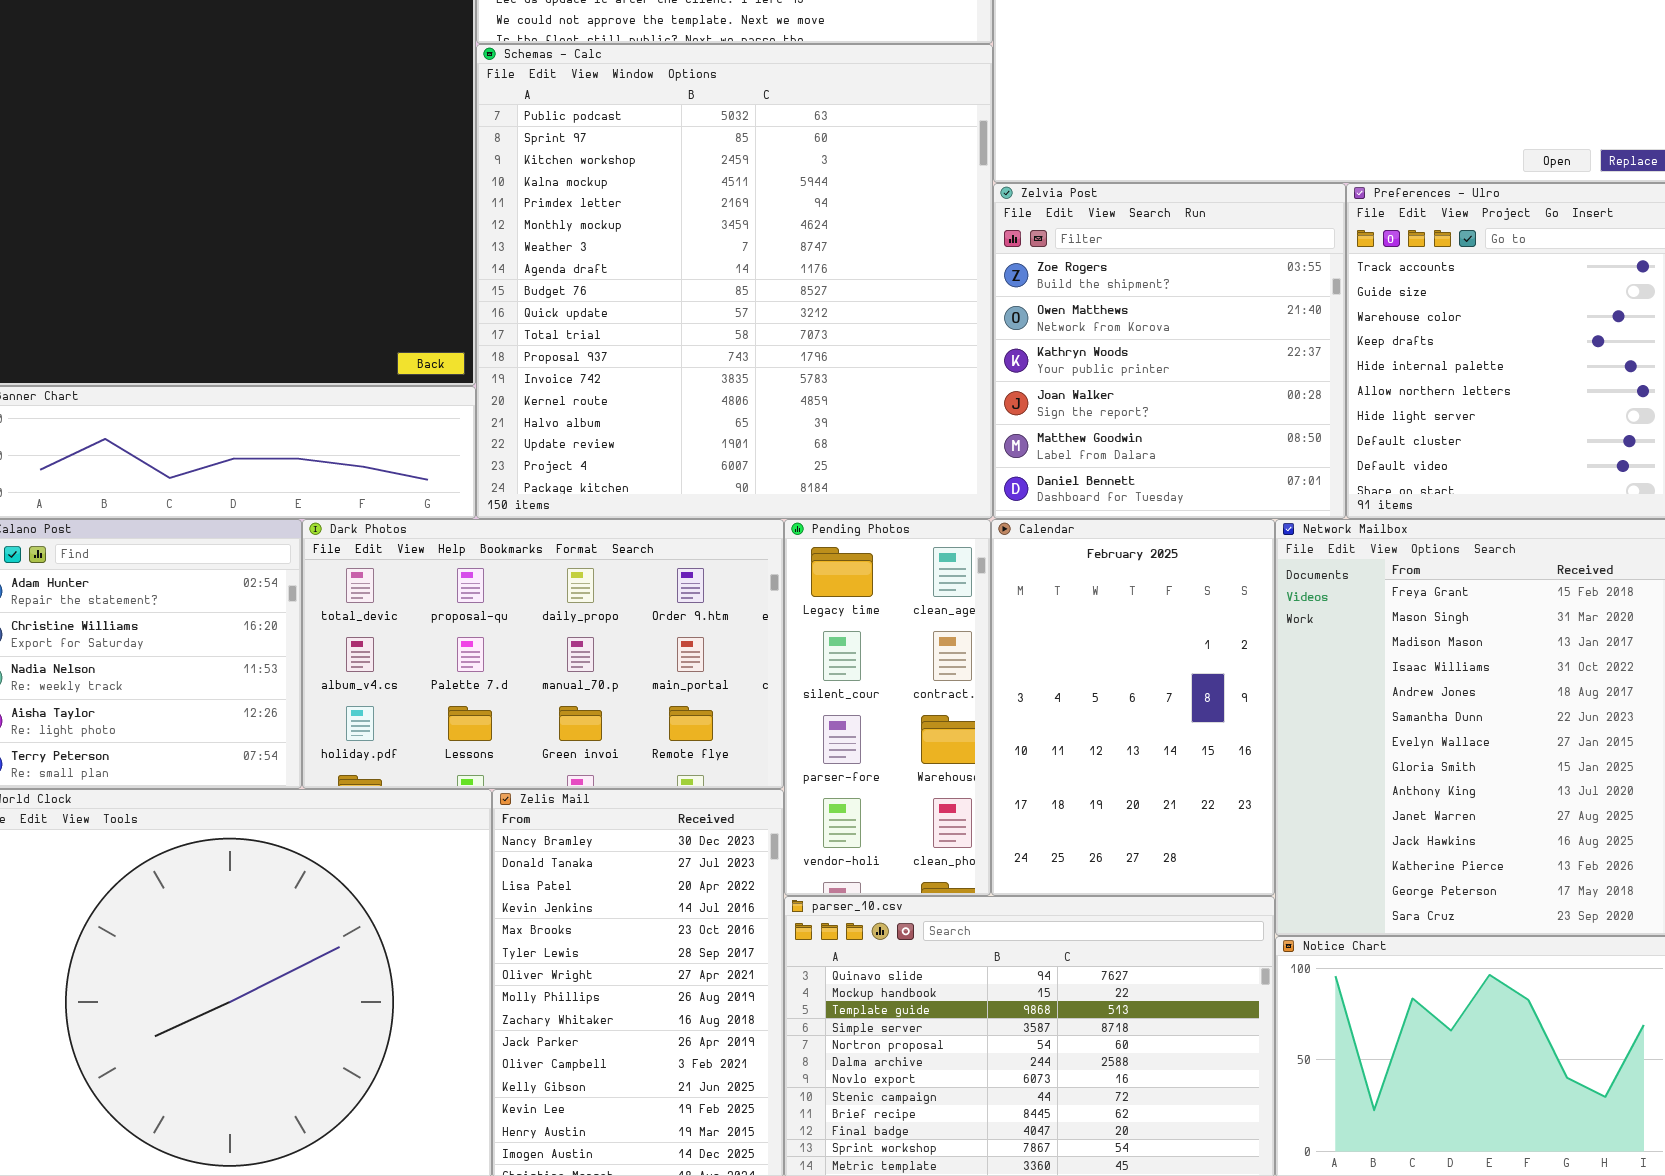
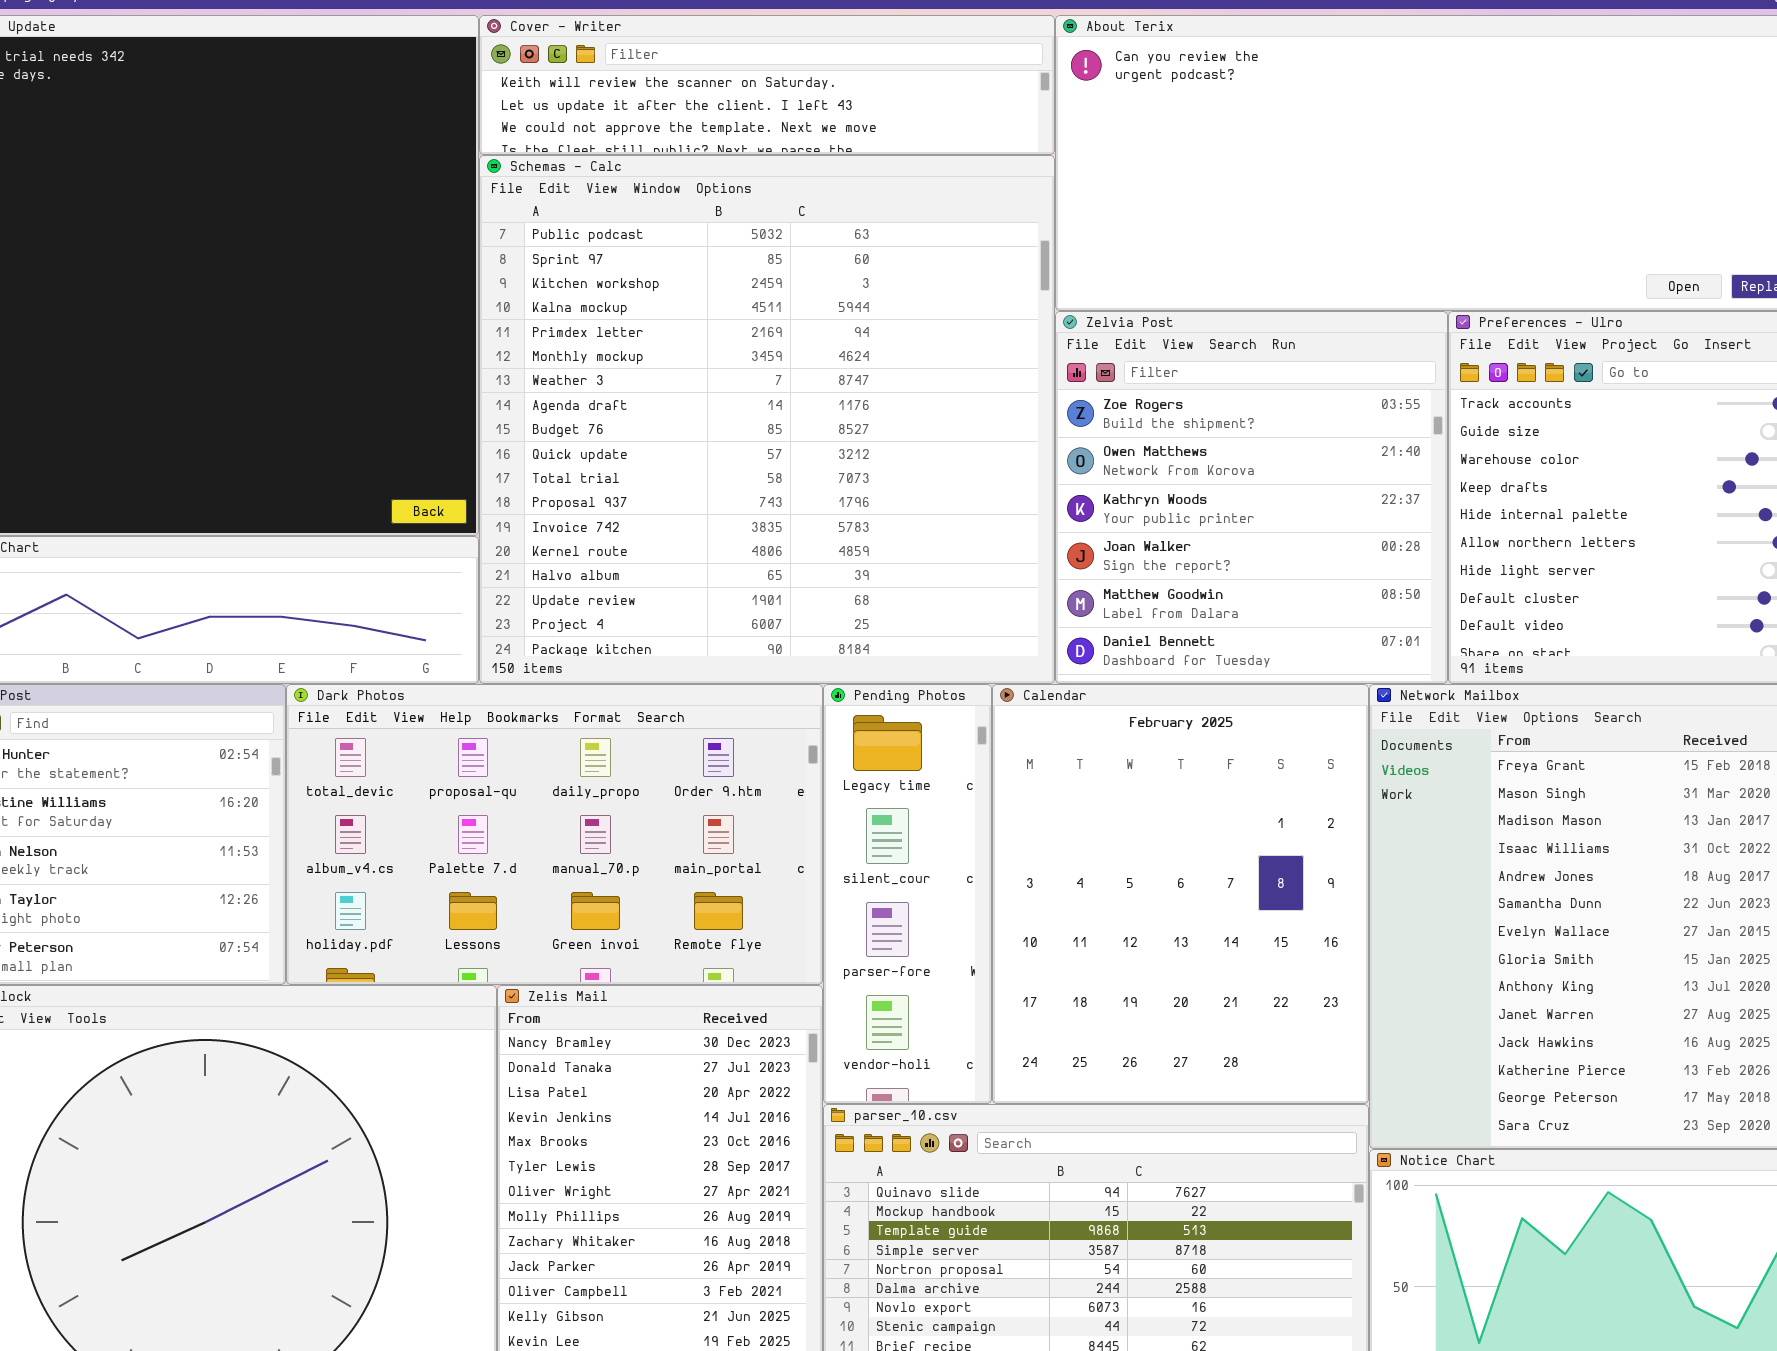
Pending Photos: [784,519,991,896] -> [823,684,992,1104], resized
Calendar: [991,519,1275,896] -> [992,684,1369,1104], resized

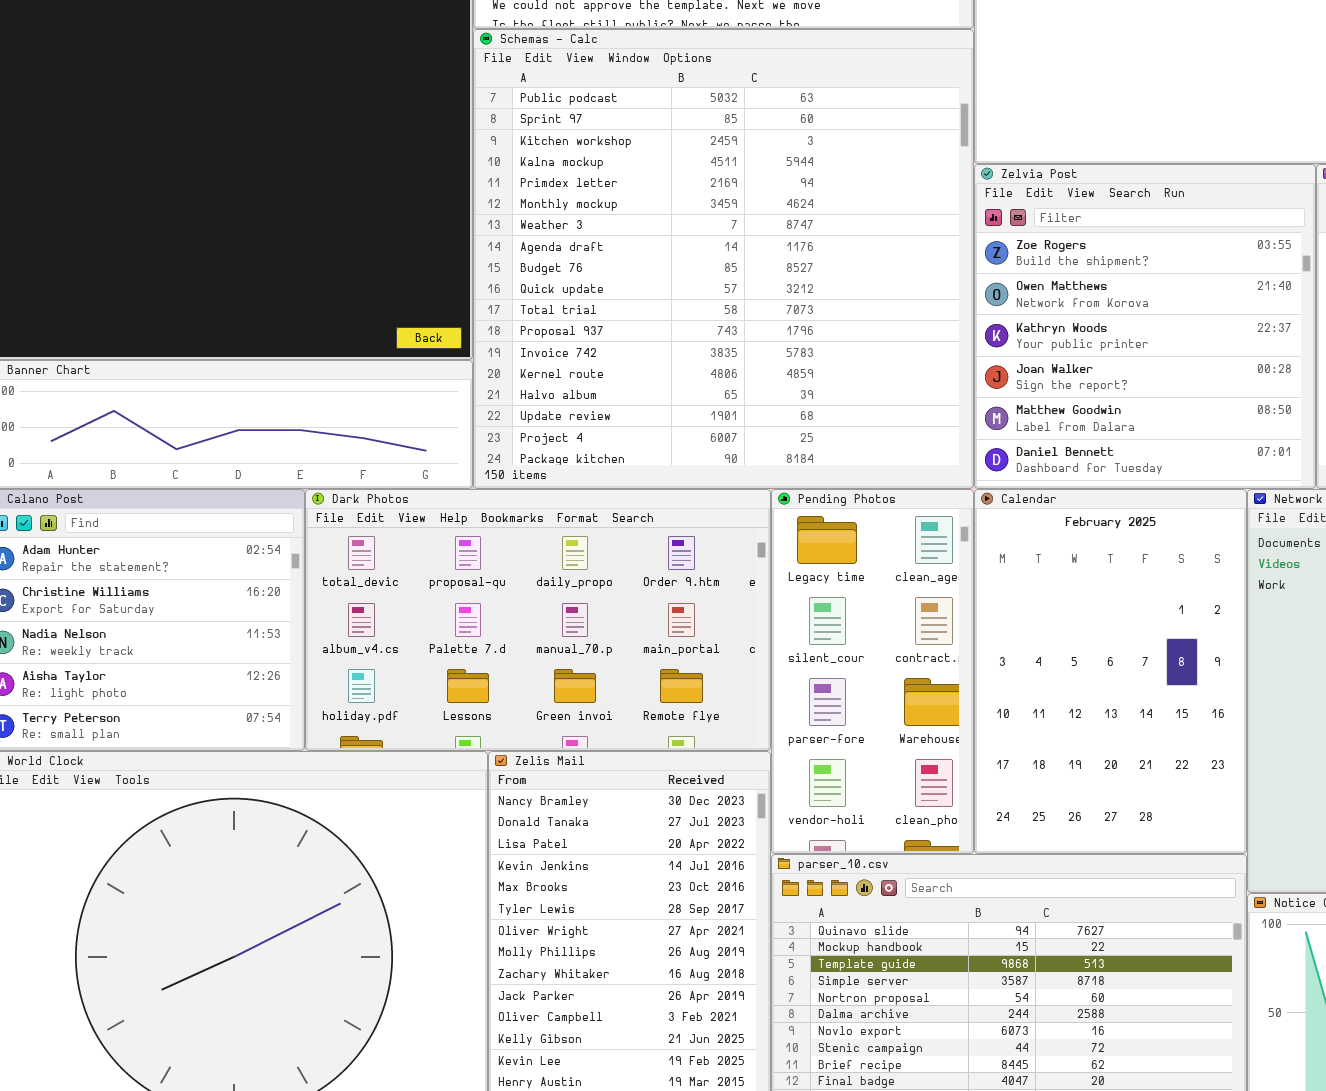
Pending Photos: [823,684,992,1104] -> [771,489,974,854], resized
Calendar: [992,684,1369,1104] -> [974,489,1247,854], resized

